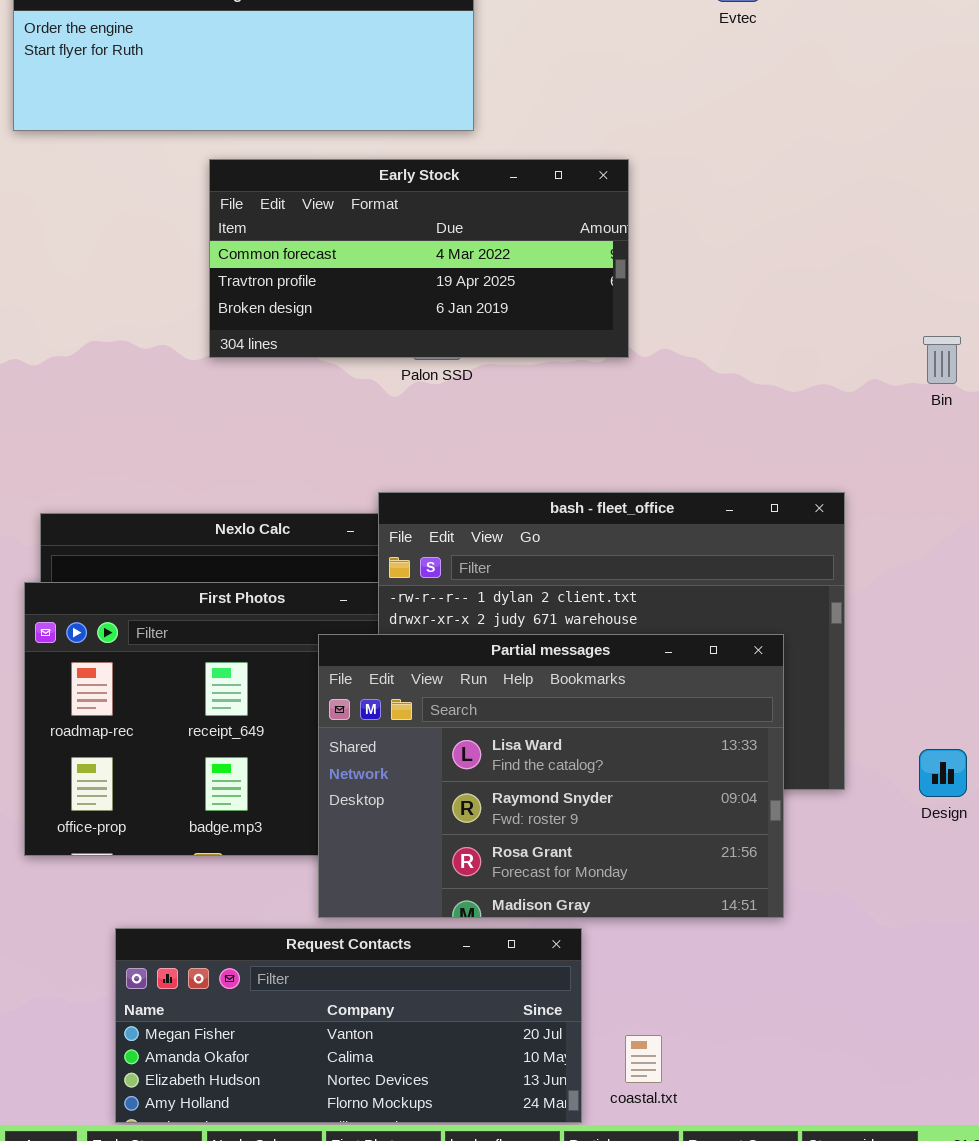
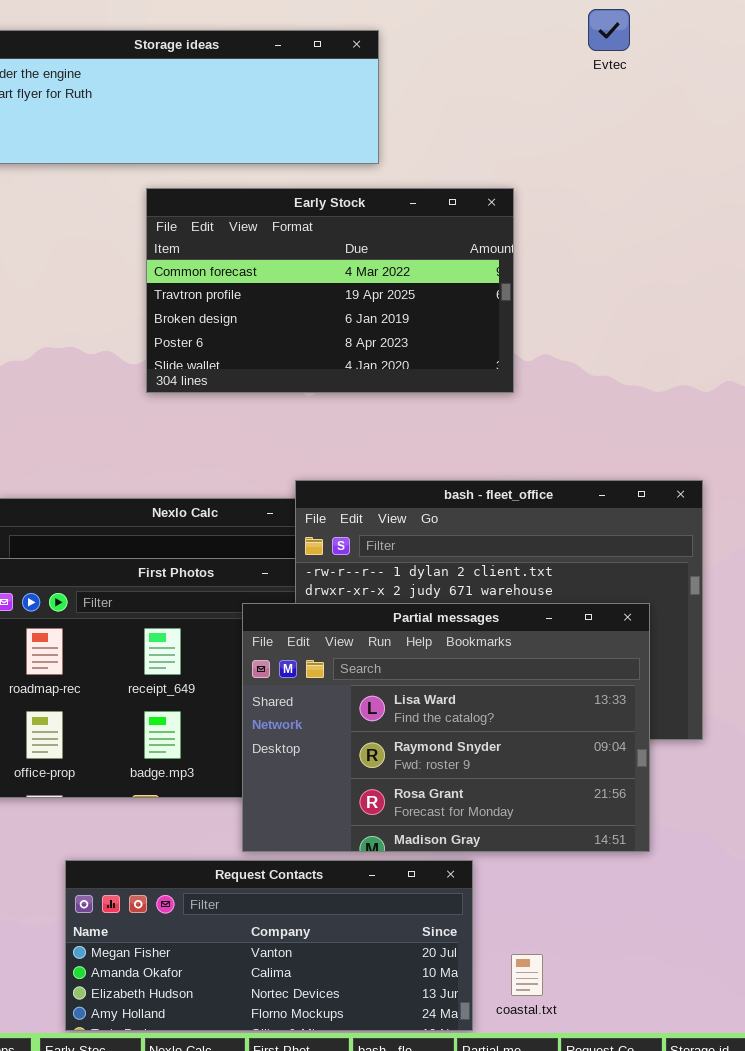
Early Stock: [209,159,629,358] -> [146,188,514,393], resized

